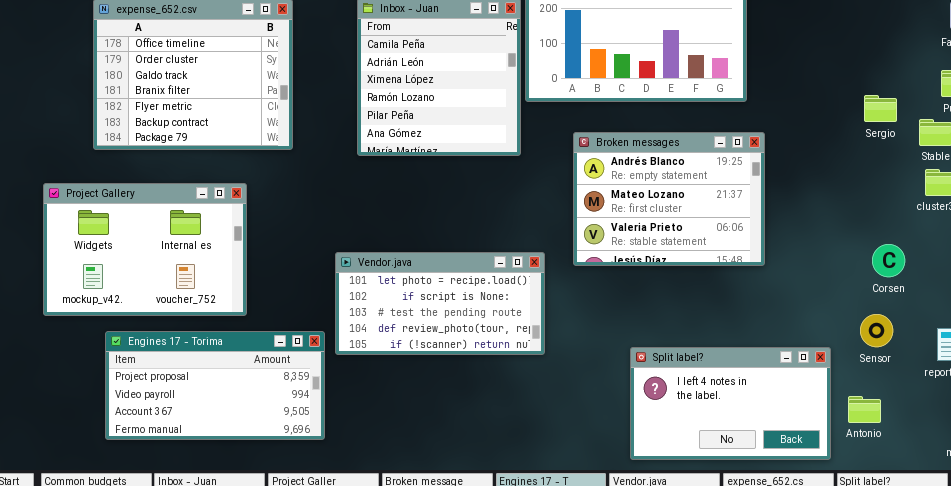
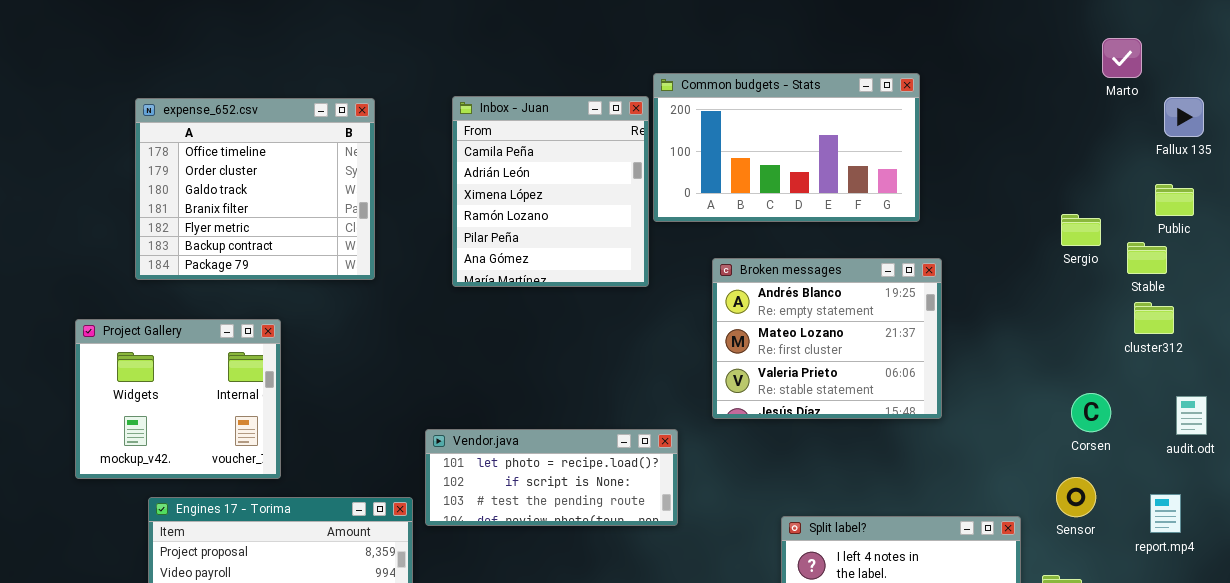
Project Gallery: [43,183,247,316] -> [75,319,281,479], resized
Vendor.java: [335,252,545,355] -> [425,429,678,526], resized

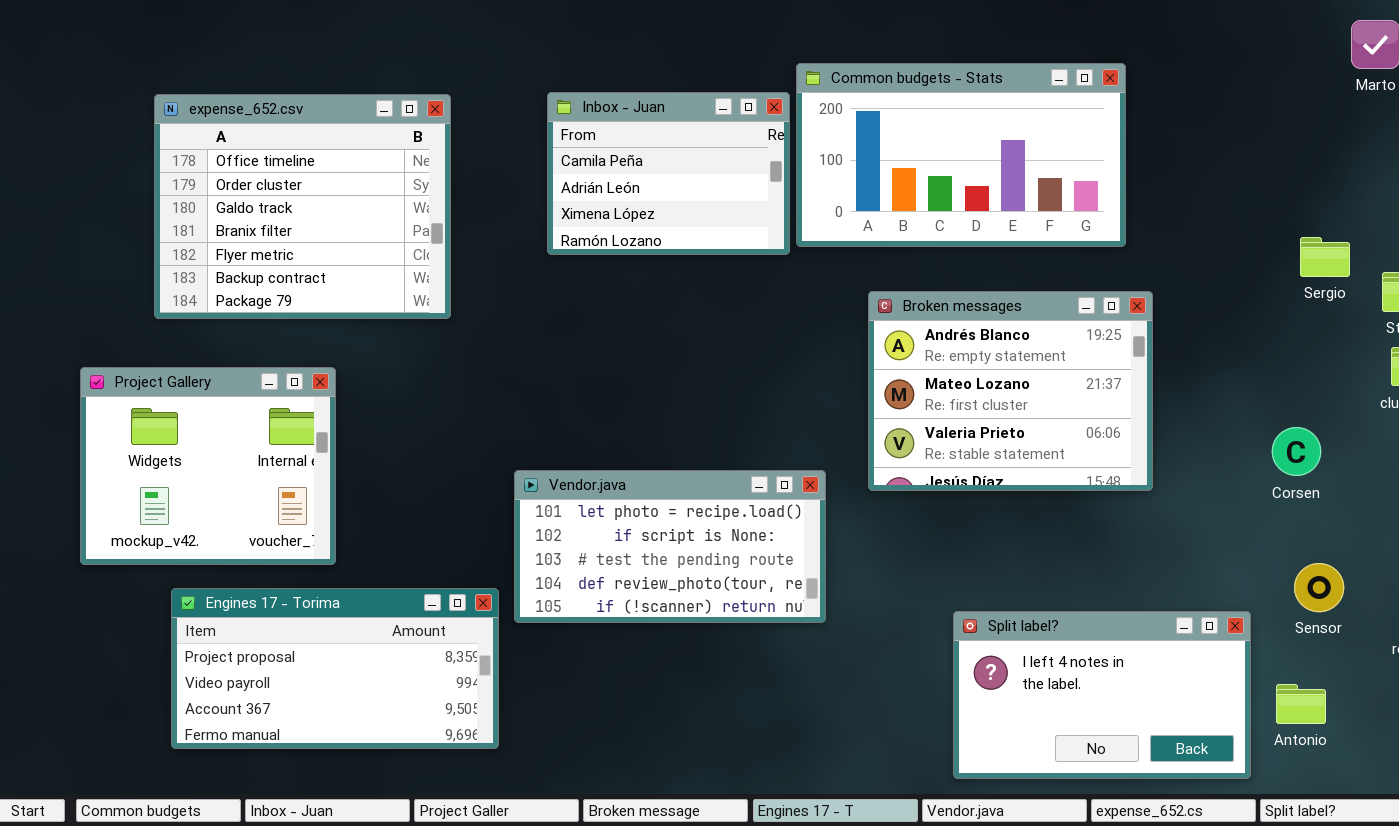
Inbox - Juan: [452,96,649,287] -> [547,92,790,255], resized
Corsen: [1071,393,1111,432] -> [1272,427,1321,476], moved
Vendor.java: [425,429,678,526] -> [514,470,826,623], resized

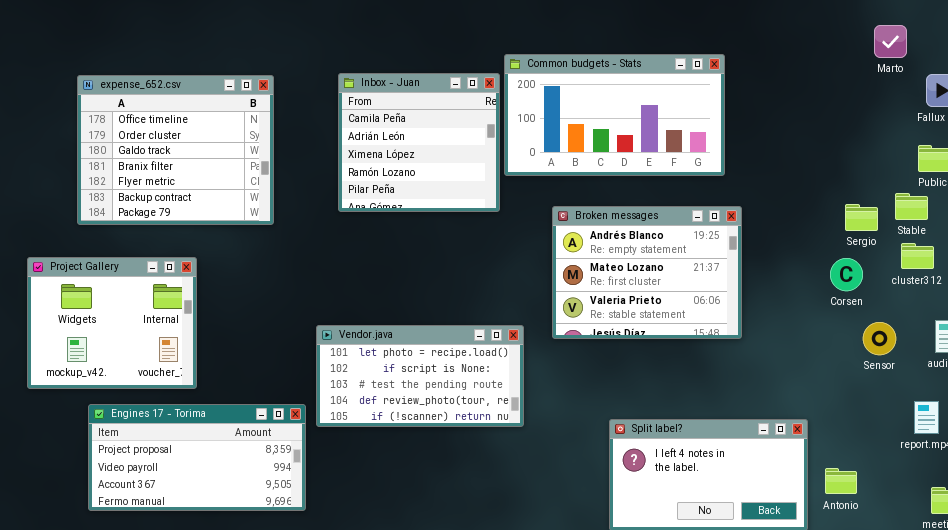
Inbox - Juan: [547,92,790,255] -> [338,73,500,212], resized
Sergio: [1300,237,1350,277] -> [845,204,878,231], moved
Corsen: [1272,427,1321,476] -> [830,258,863,291], moved
Sensor: [1294,563,1344,612] -> [863,322,896,355], moved

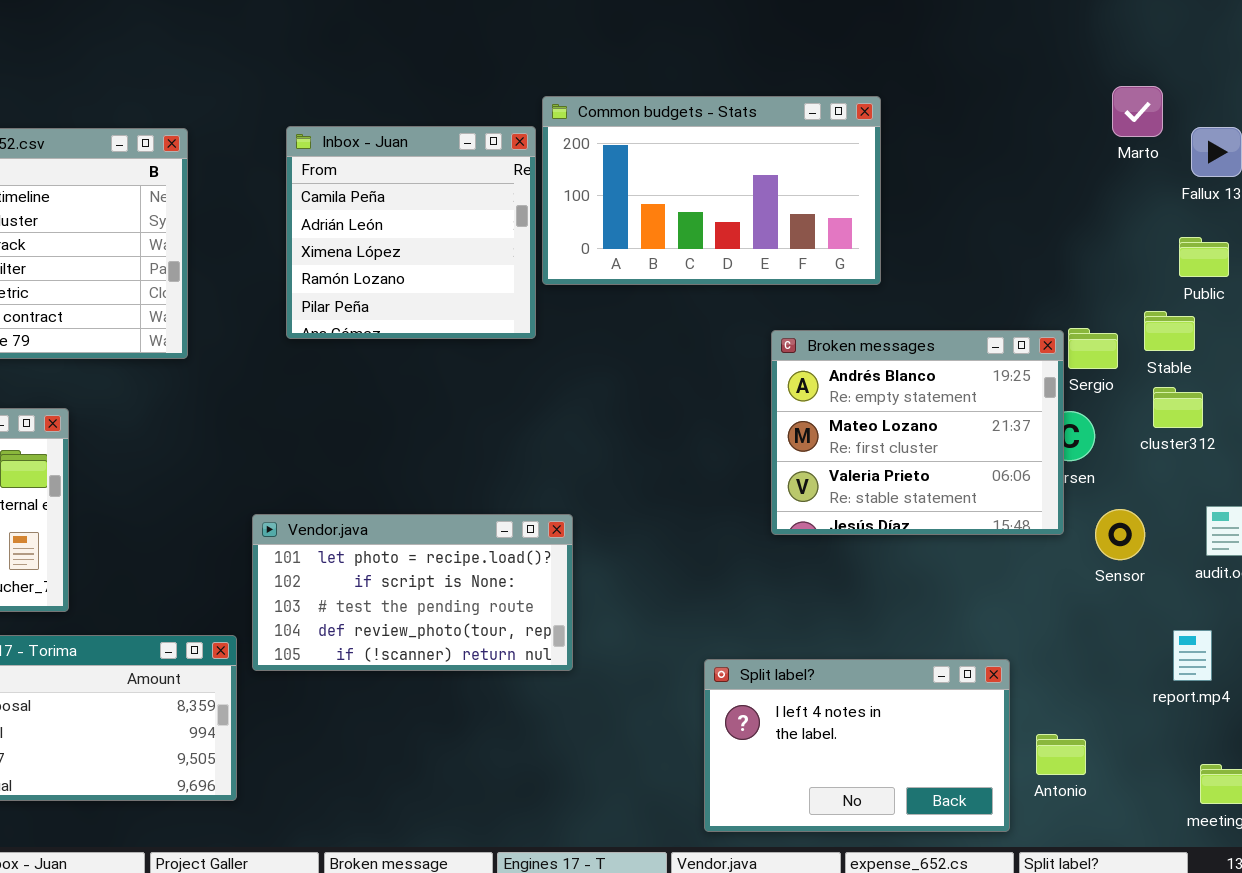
Marto: [874,25,907,58] -> [1112,86,1163,137], moved
Broken messages: [552,206,742,339] -> [771,330,1064,535], moved

